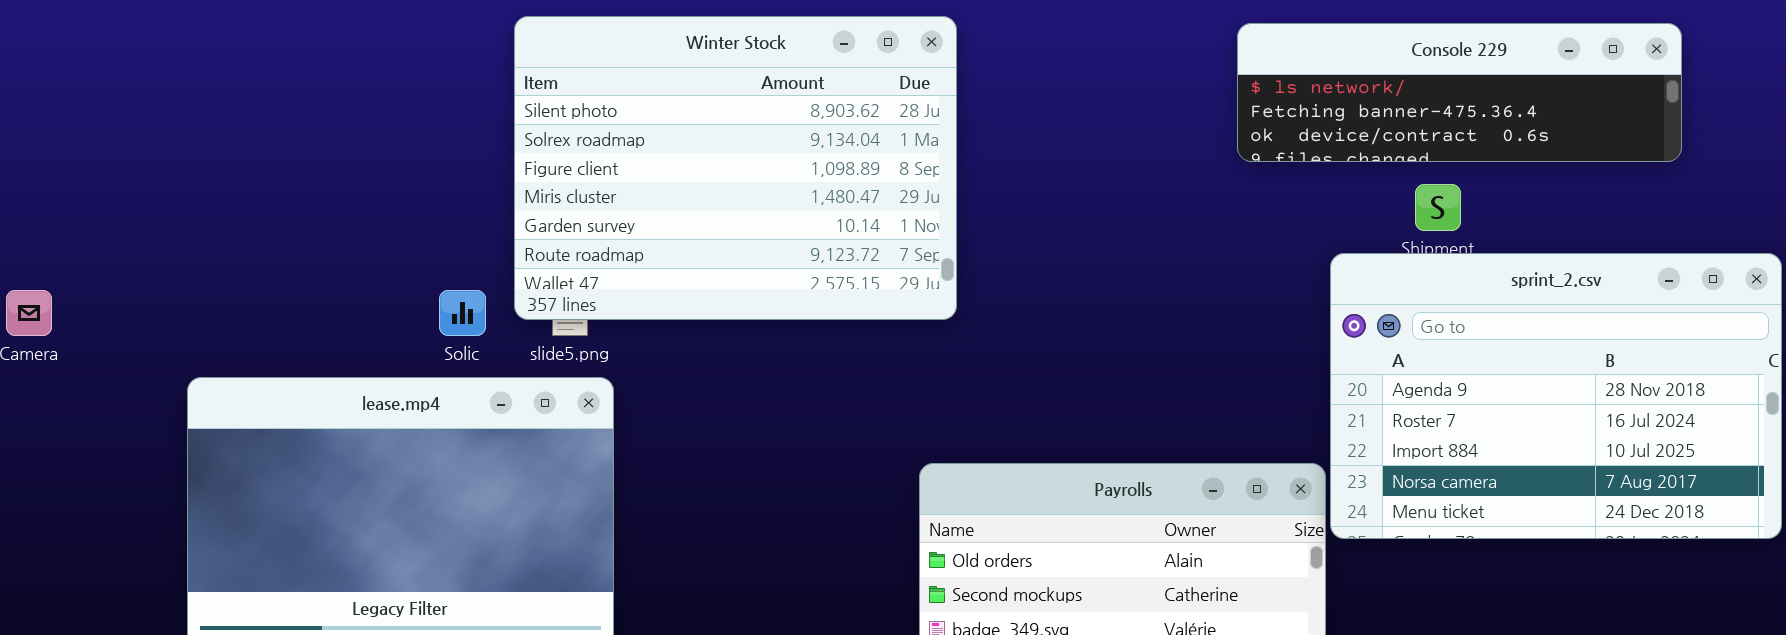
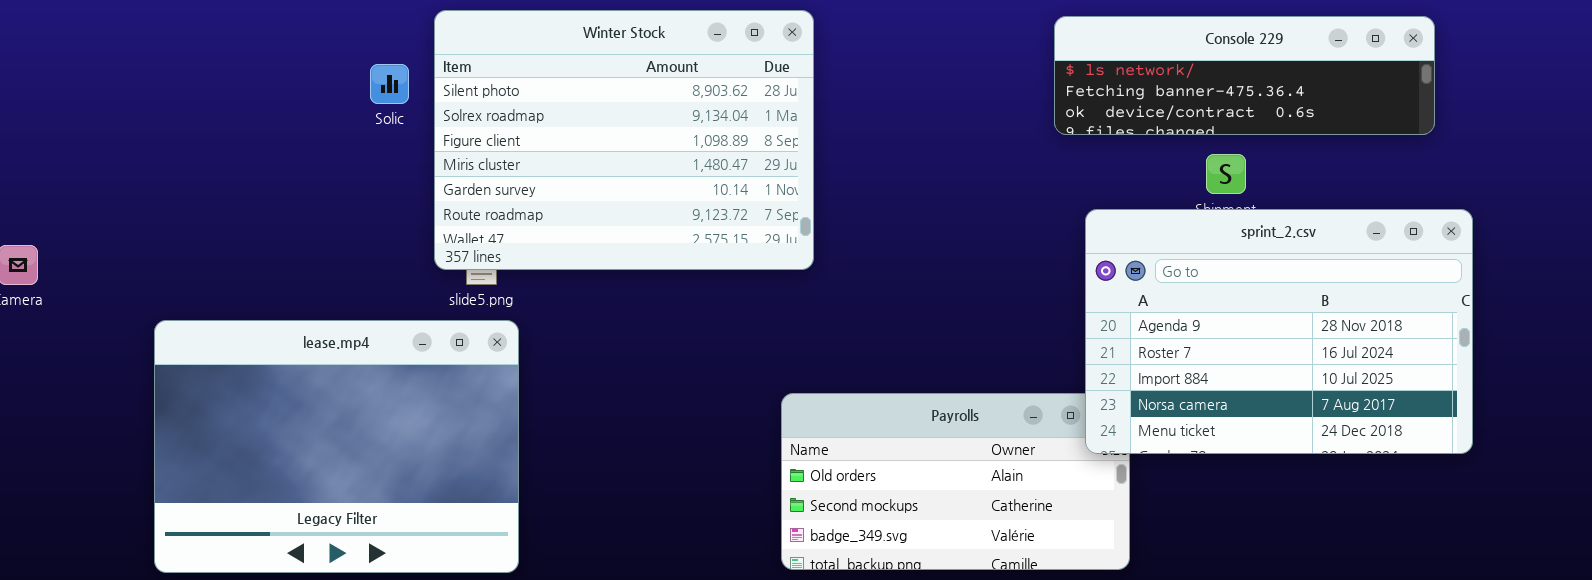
sprint_2.csv: [1330,253,1782,539] -> [1085,209,1473,454], moved
Solic: [439,290,486,336] -> [370,64,409,104], moved

